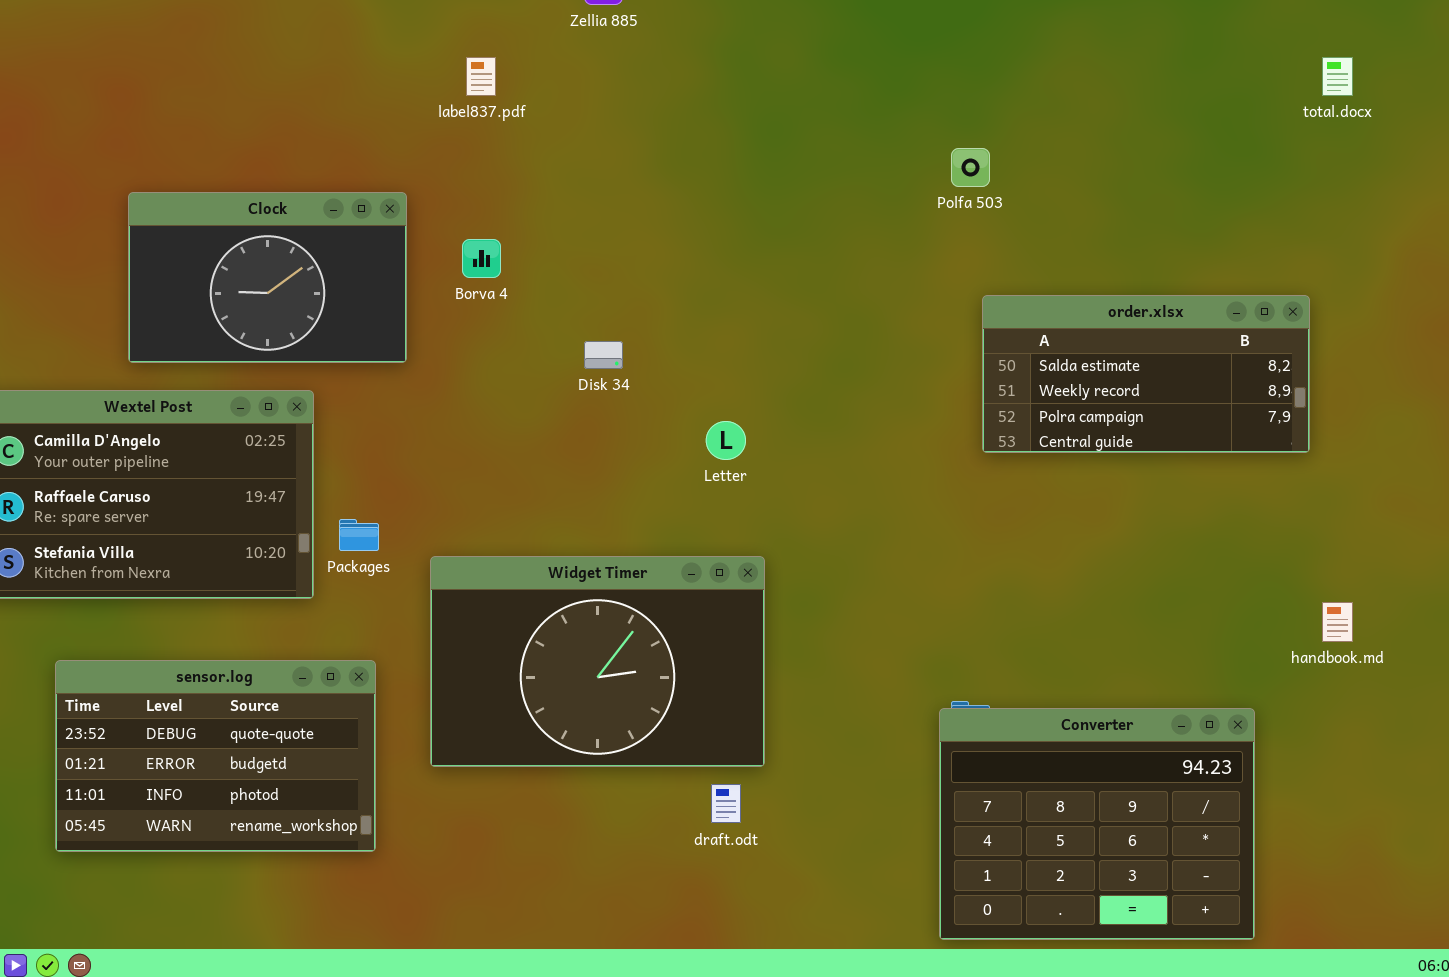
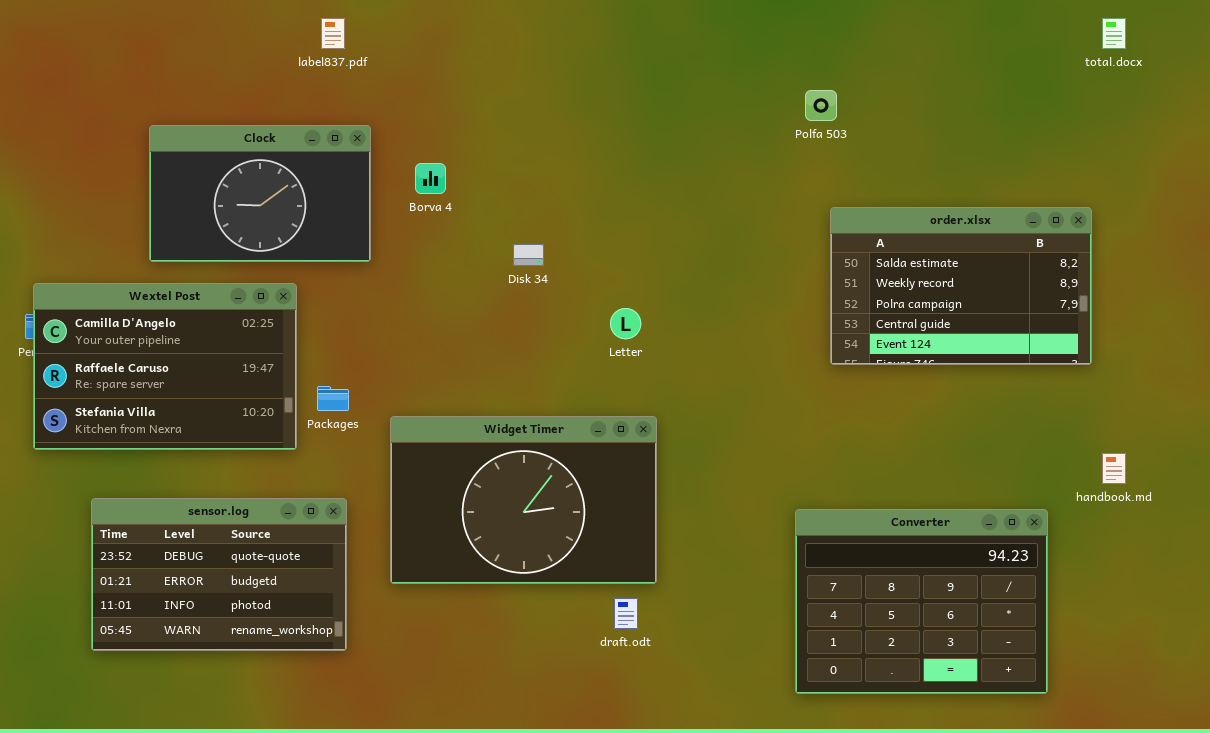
label837.pdf: [466,57,496,96] -> [321,18,345,49], moved
order.xlsx: [982,295,1310,453] -> [830,207,1092,365], resized
Converter: [939,708,1255,940] -> [795,509,1048,694], moved

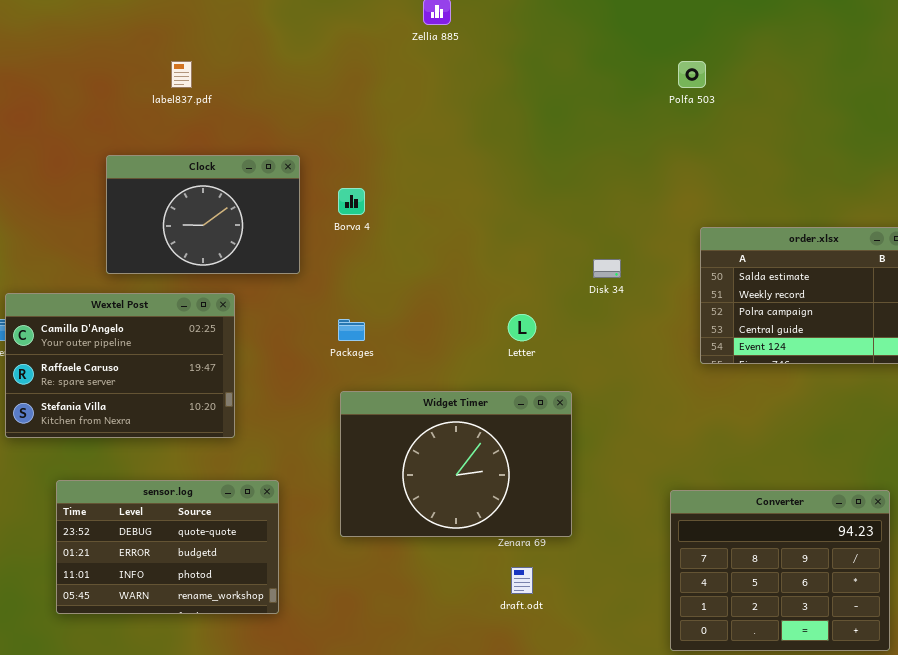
label837.pdf: [321,18,345,49] -> [171,61,192,88], moved
Polfa 503: [805,90,837,121] -> [678,61,706,88], moved
Disk 34: [513,244,544,266] -> [593,259,621,278], moved
Packages: [317,386,349,411] -> [338,319,365,341], moved
Widget Timer: [390,416,657,584] -> [340,391,572,537], moved

